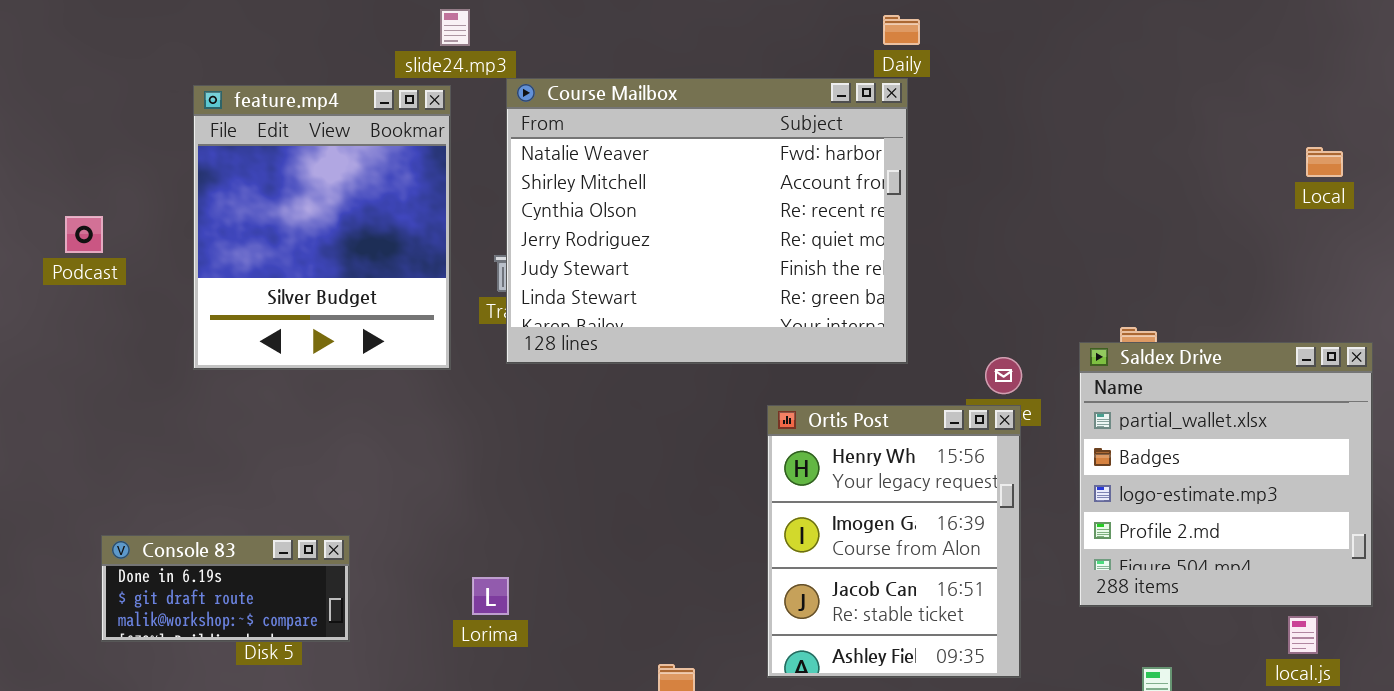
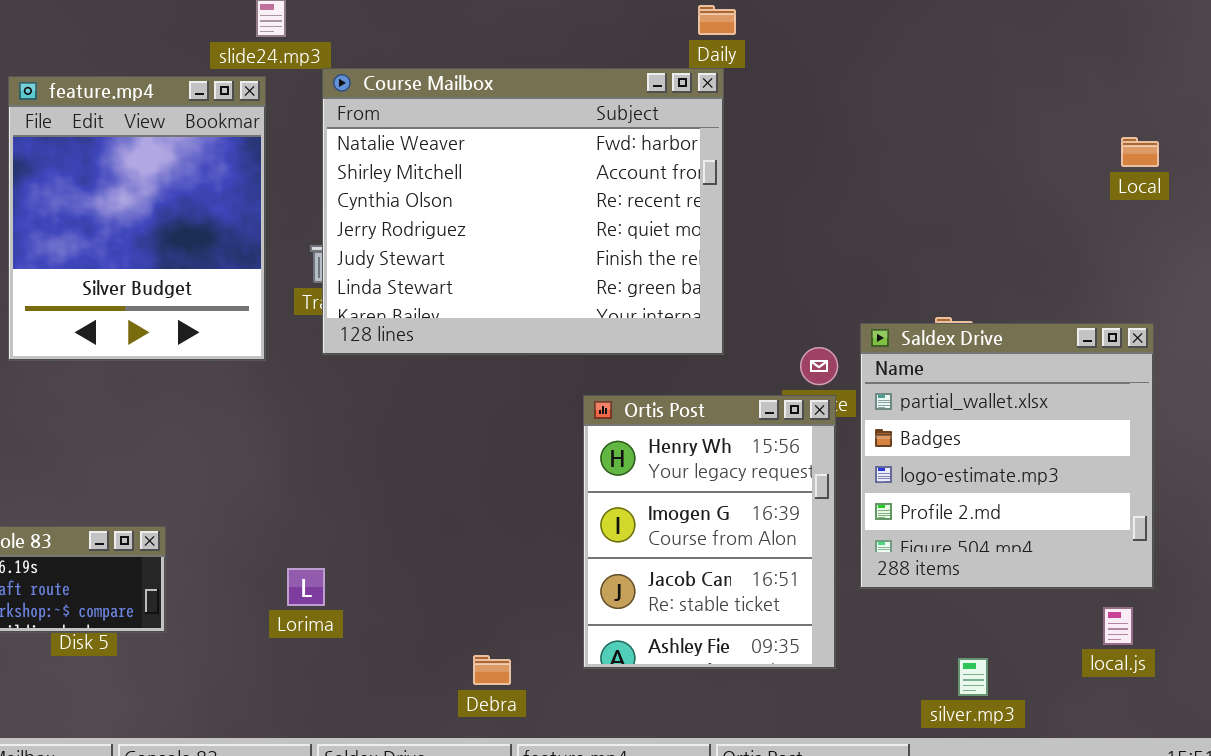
Saldex Drive: [1079,342,1373,607] -> [860,323,1154,589], moved

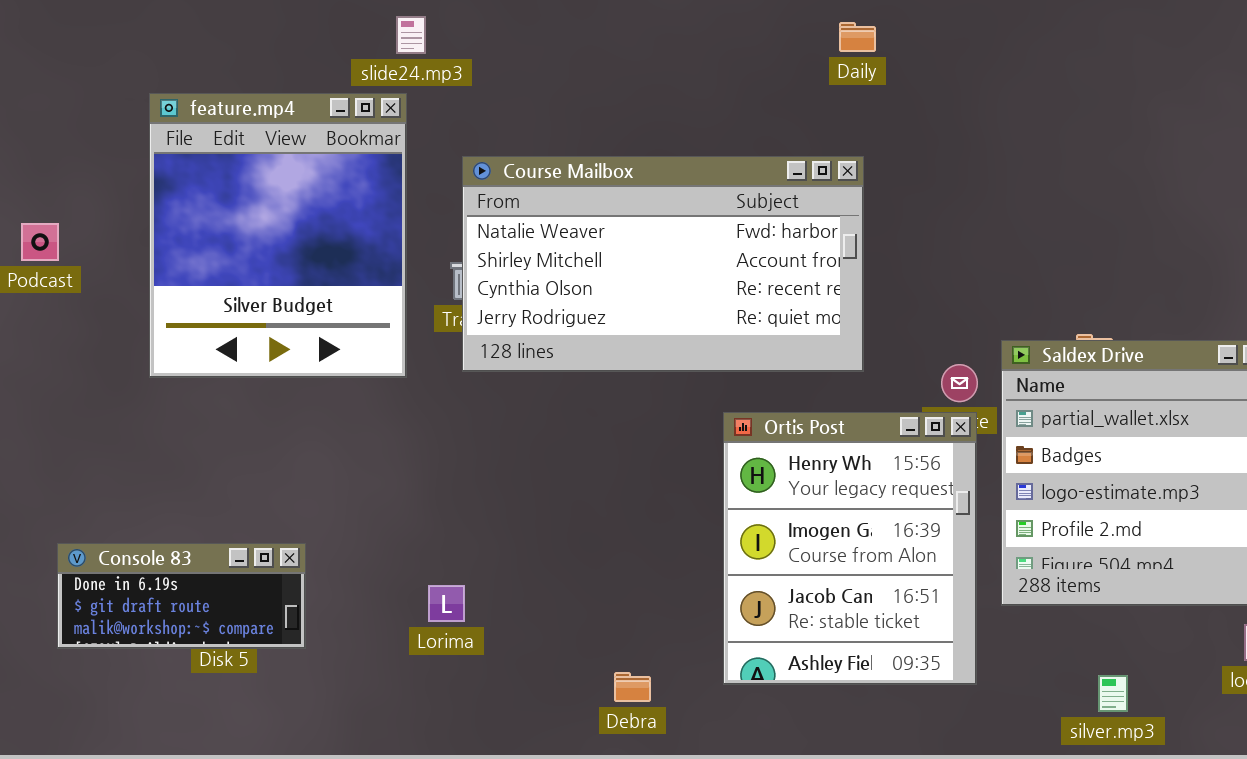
Course Mailbox: [322,68,724,355] -> [462,156,864,372], resized

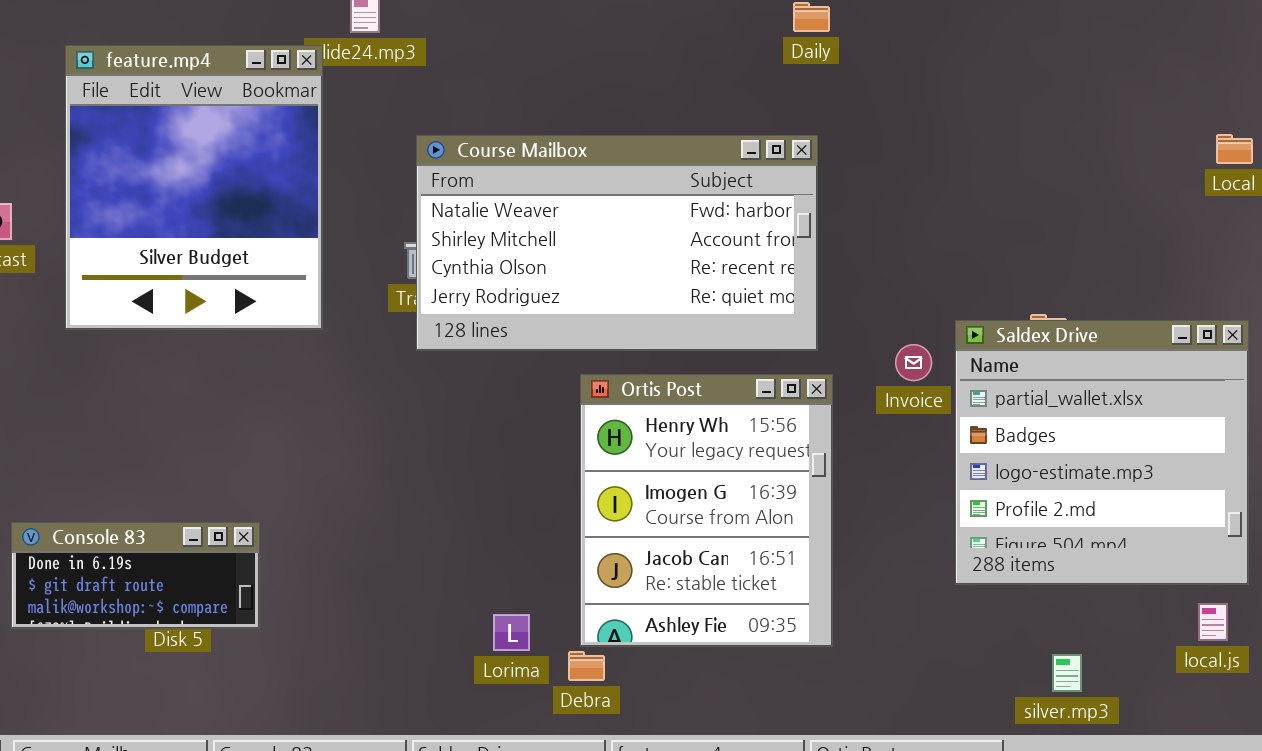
feature.mp4: [149,93,407,378] -> [65,45,323,330], moved
Ortis Post: [723,412,977,685] -> [580,374,833,647], moved
Lorima: [428,585,465,622] -> [493,614,530,651], moved

